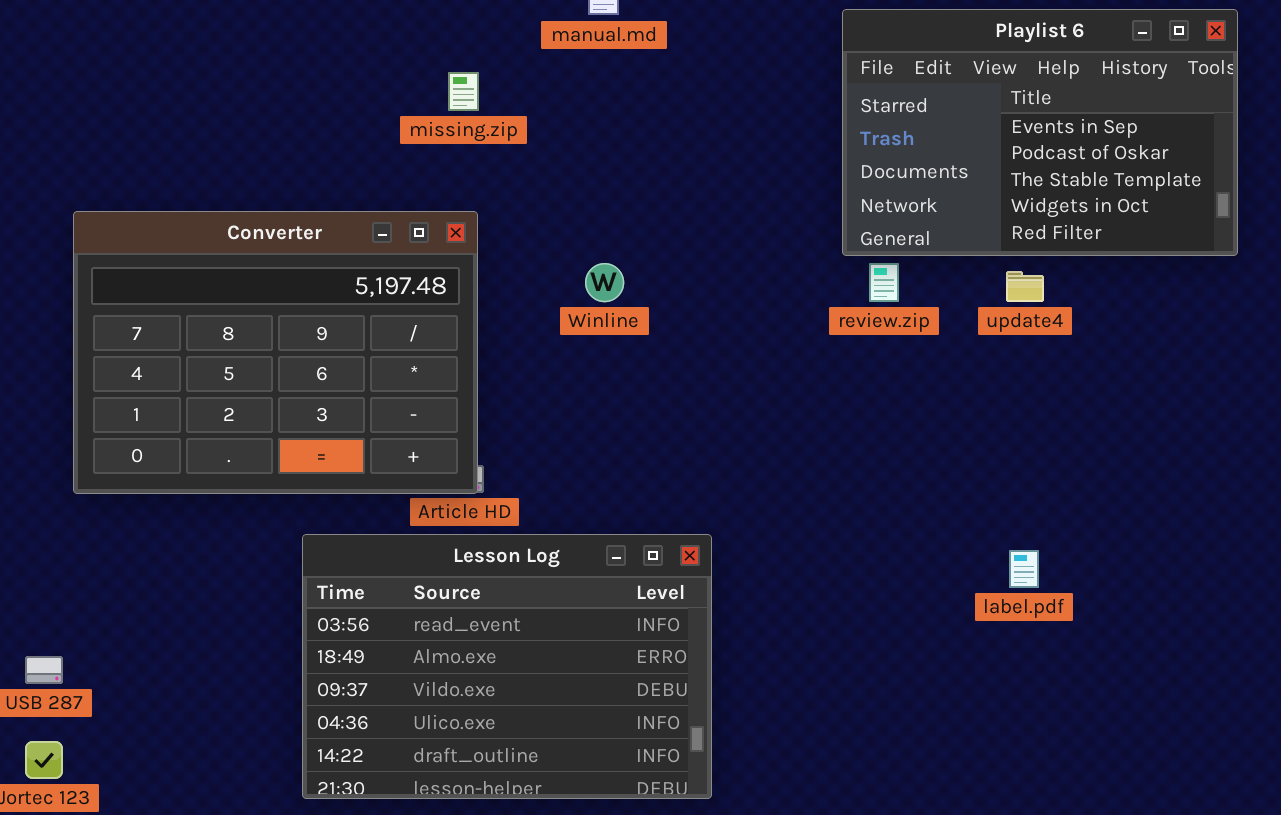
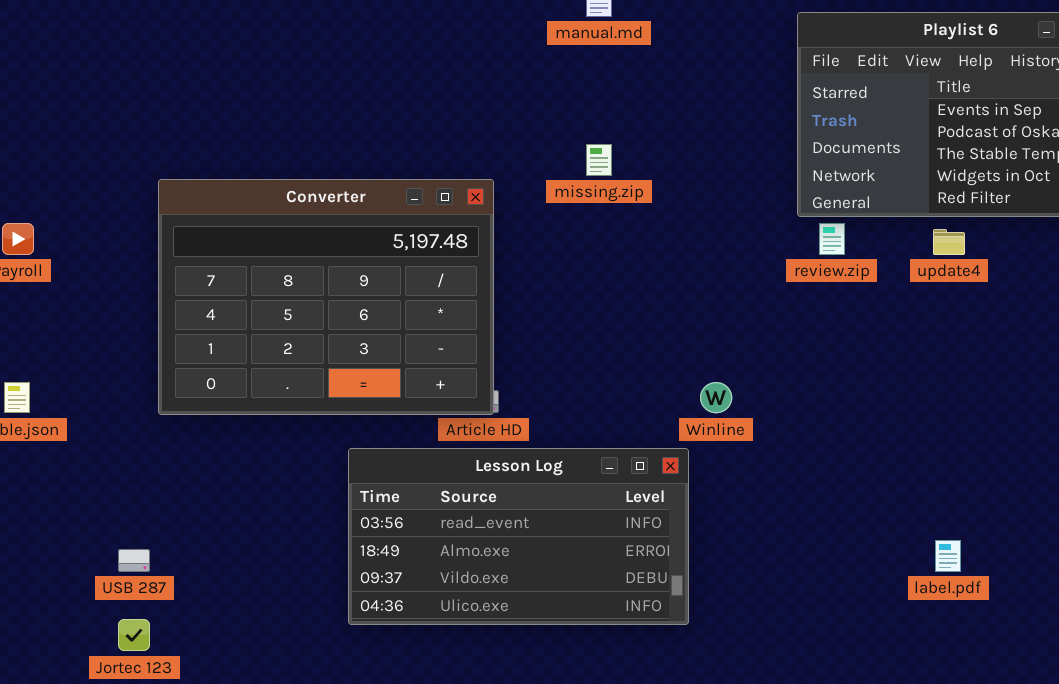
missing.zip: [448,72,479,111] -> [586,144,612,176], moved
Winline: [585,263,624,302] -> [700,382,732,413], moved
Lesson Log: [302,534,712,799] -> [348,448,689,625], resized
label.pdf: [1009,550,1039,588] -> [935,540,961,572], moved

